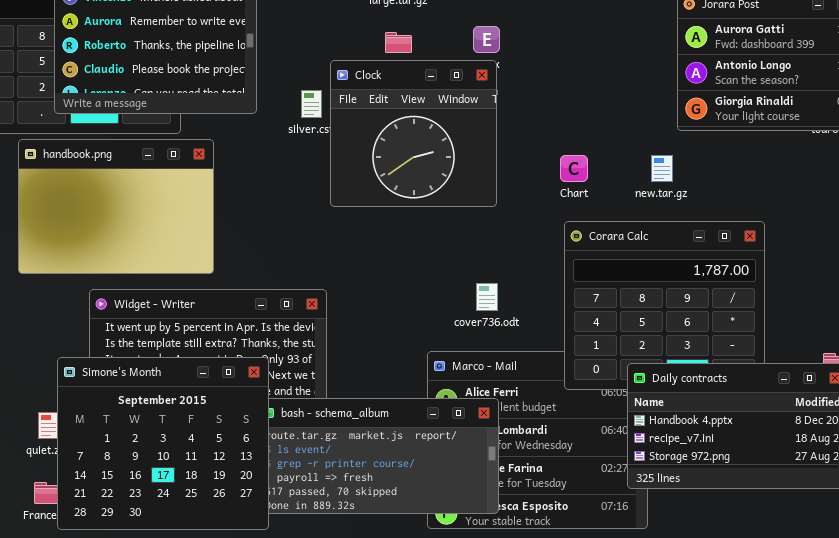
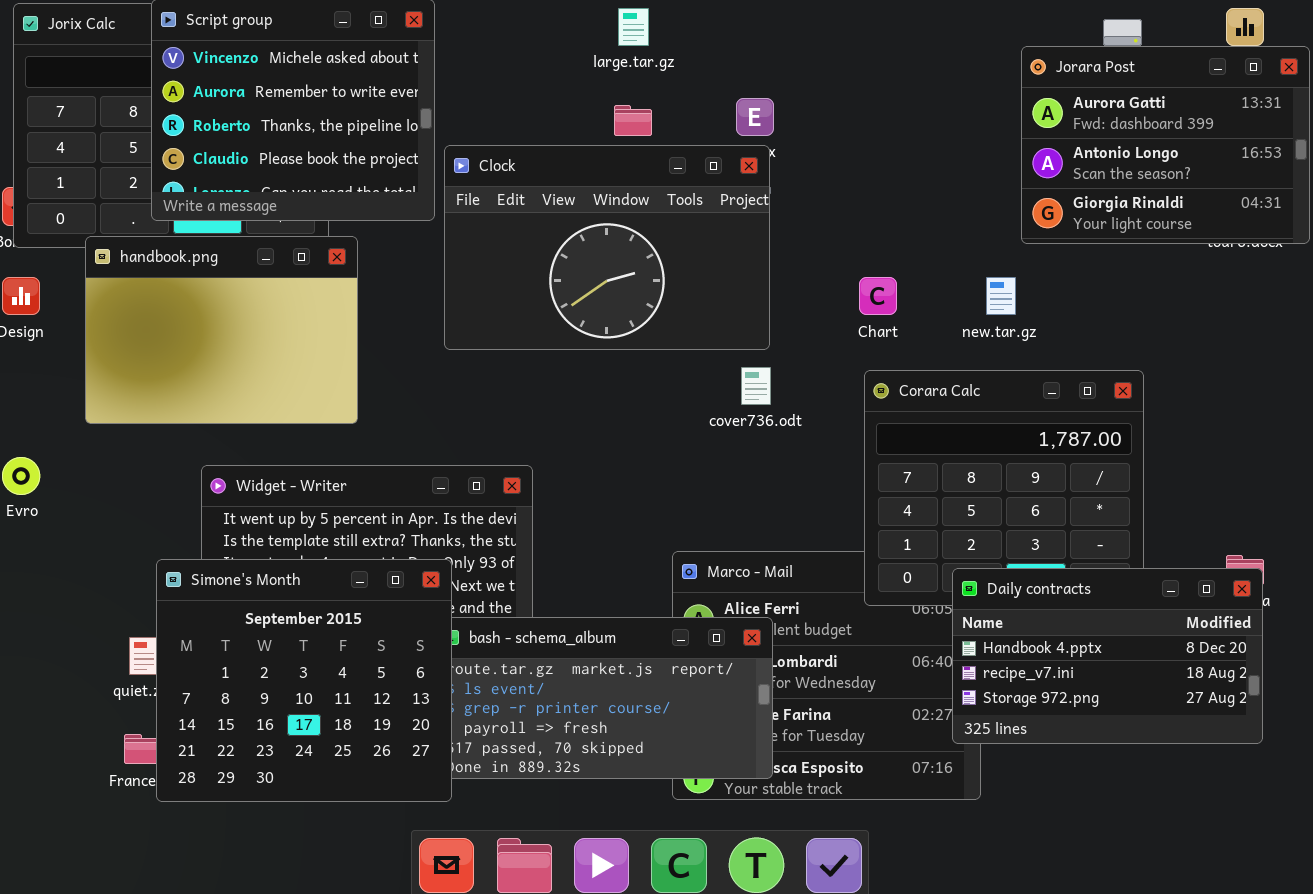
Clock: [330,60,497,207] -> [444,145,770,350], resized
handbook.png: [18,139,214,274] -> [85,236,358,424], moved
cover736.odt: [476,283,498,311] -> [741,367,771,405], moved

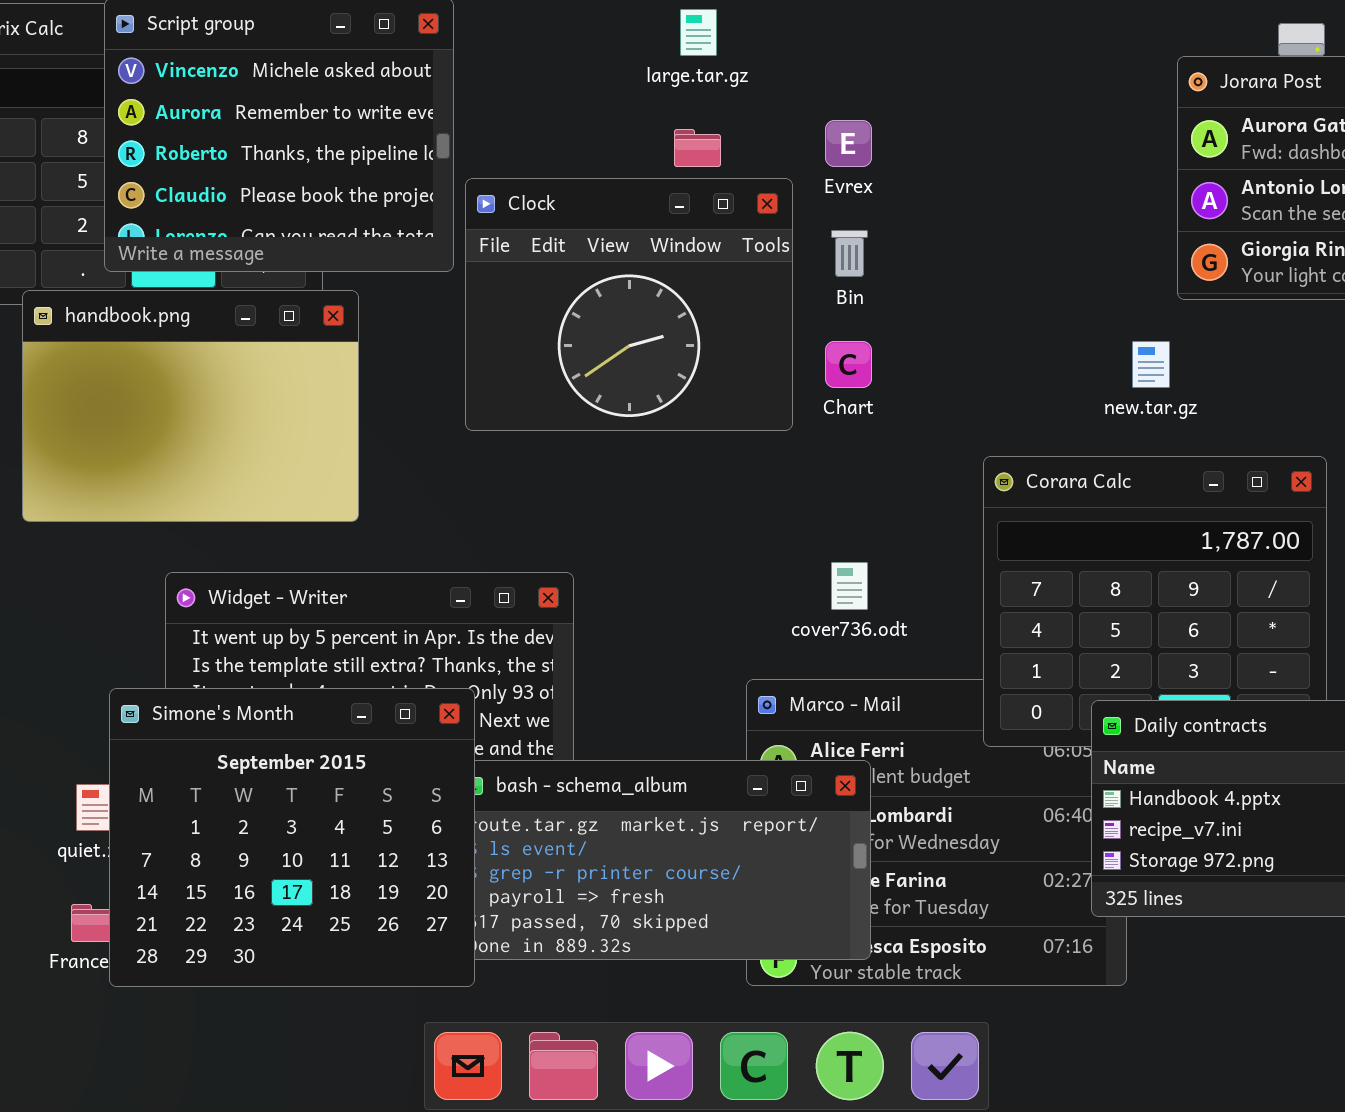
Clock: [444,145,770,350] -> [465,178,793,431], resized
Chart: [859,277,897,315] -> [825,341,872,388], moved
cover736.odt: [741,367,771,405] -> [831,562,868,610], moved

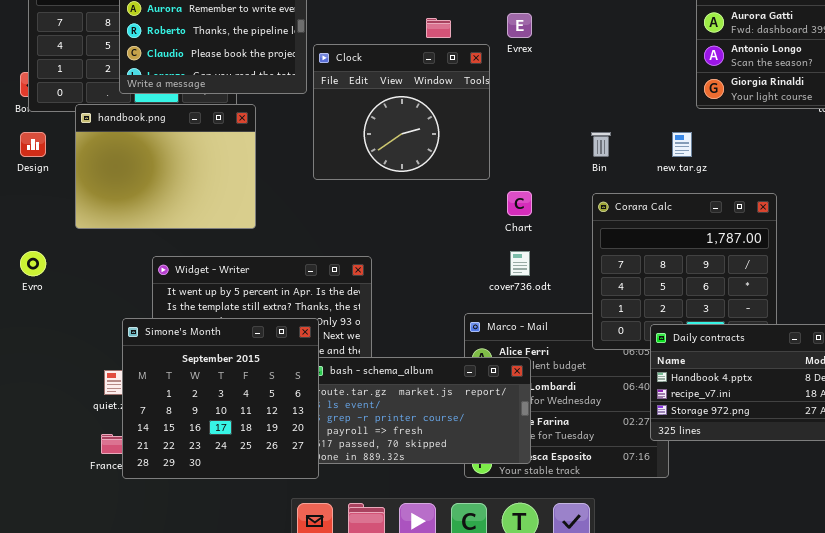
Bin: [831,230,868,277] -> [591,132,611,157], moved
Chart: [825,341,872,388] -> [507,191,532,216], moved

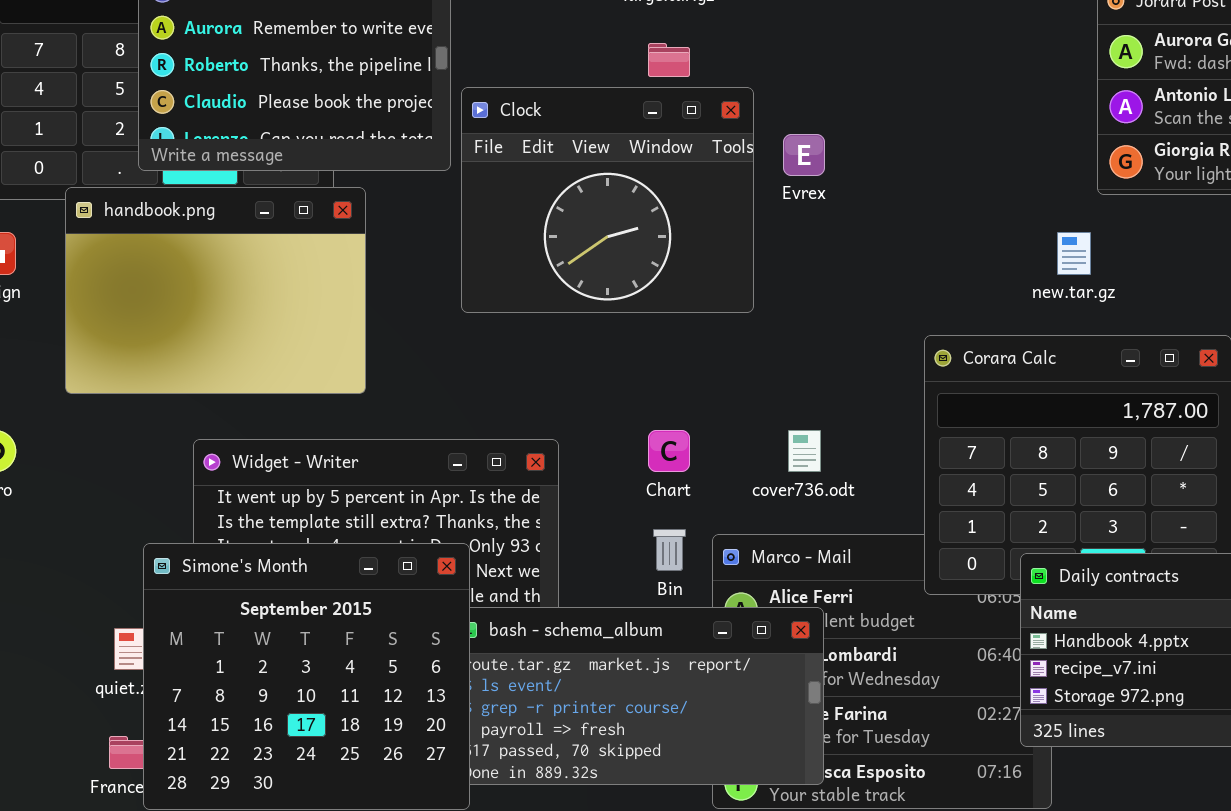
Evrex: [507,13,532,38] -> [783,134,825,176], moved
Bin: [591,132,611,157] -> [653,529,686,571], moved
Chart: [507,191,532,216] -> [648,430,690,472], moved

